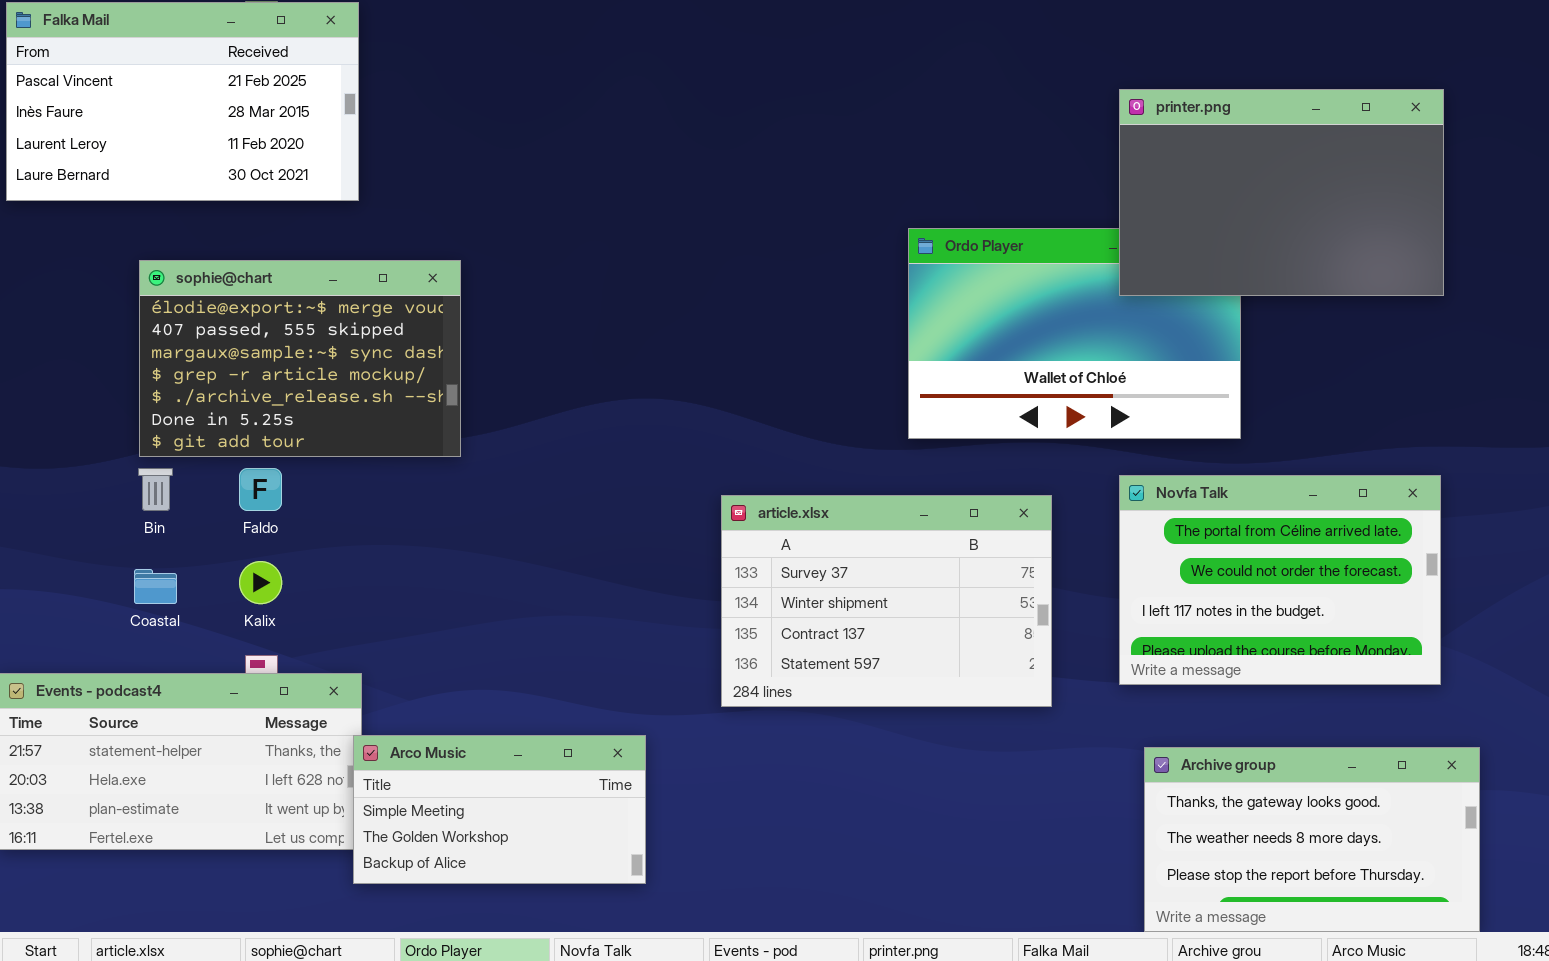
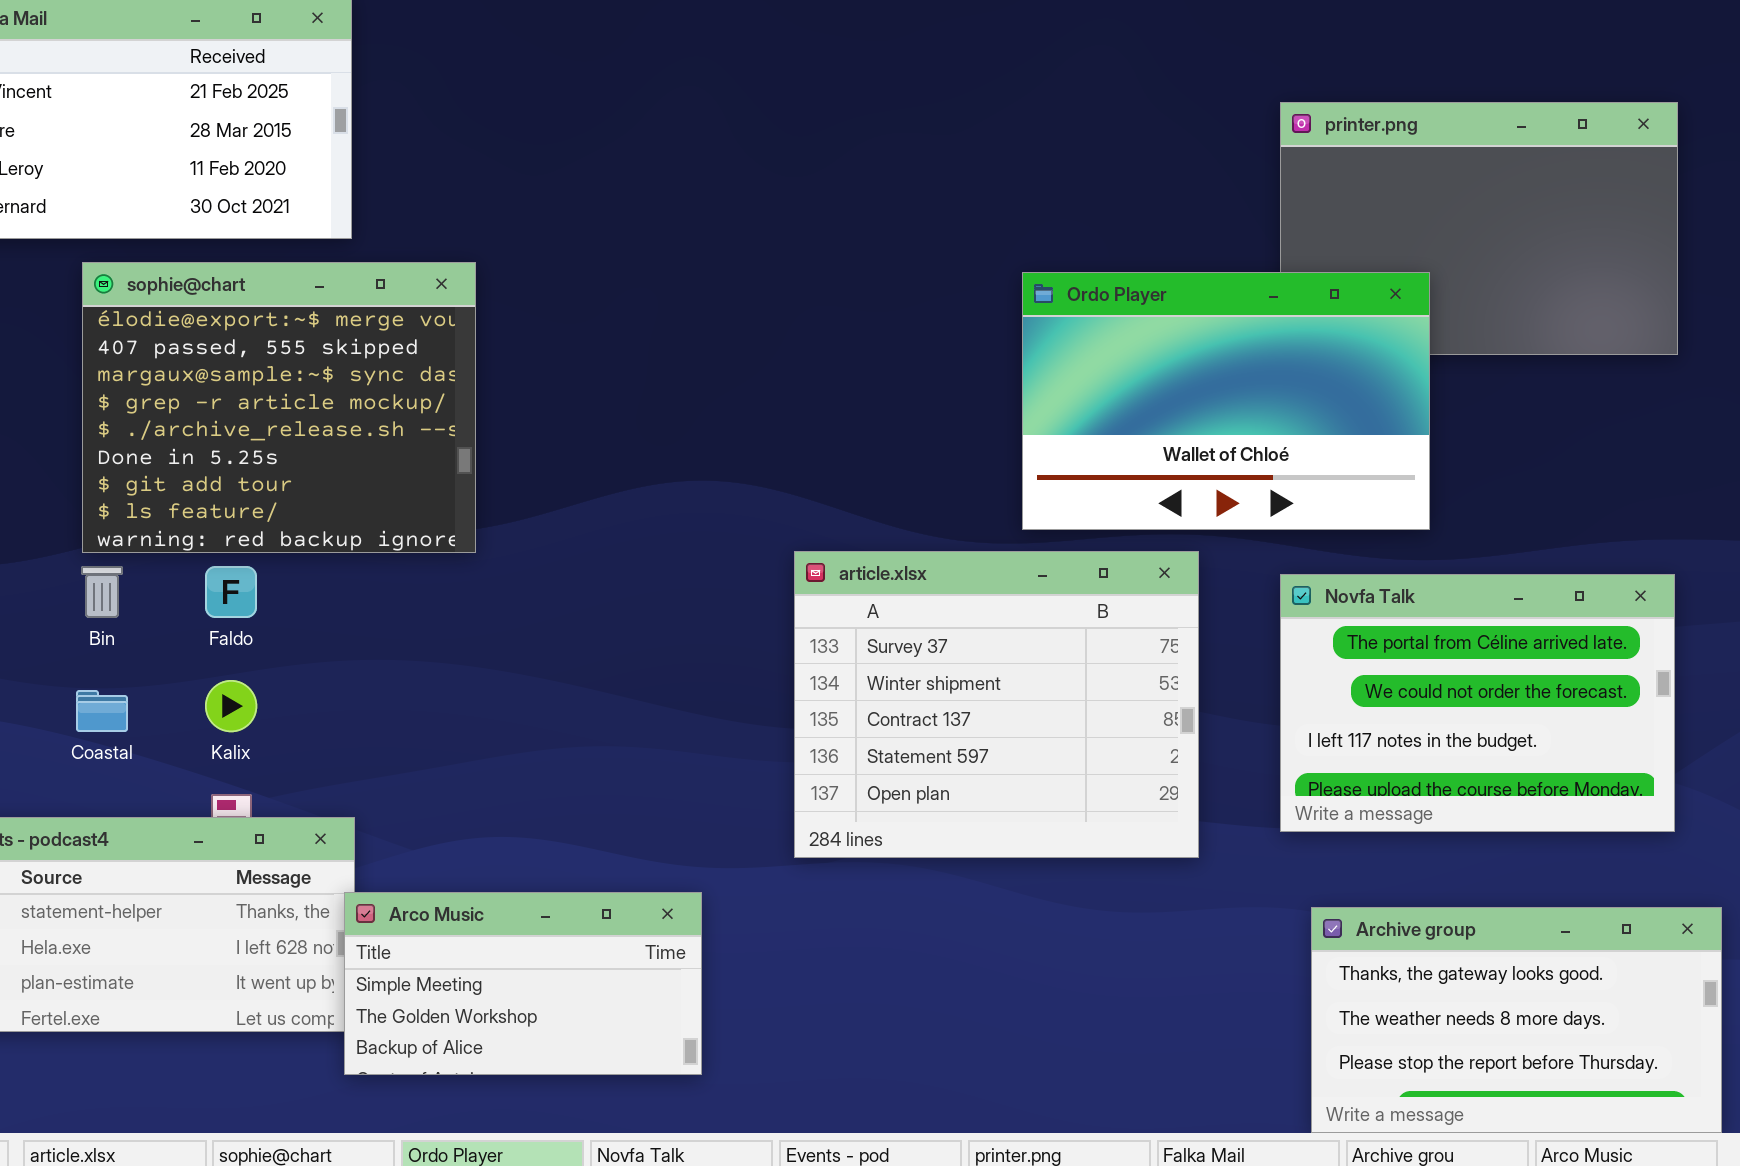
Ordo Player: [908,228,1241,439] -> [1022,272,1430,530], raised
sophie@chart: [139,260,461,457] -> [82,262,476,553], resized
article.xlsx: [721,495,1052,707] -> [794,551,1199,858], resized

